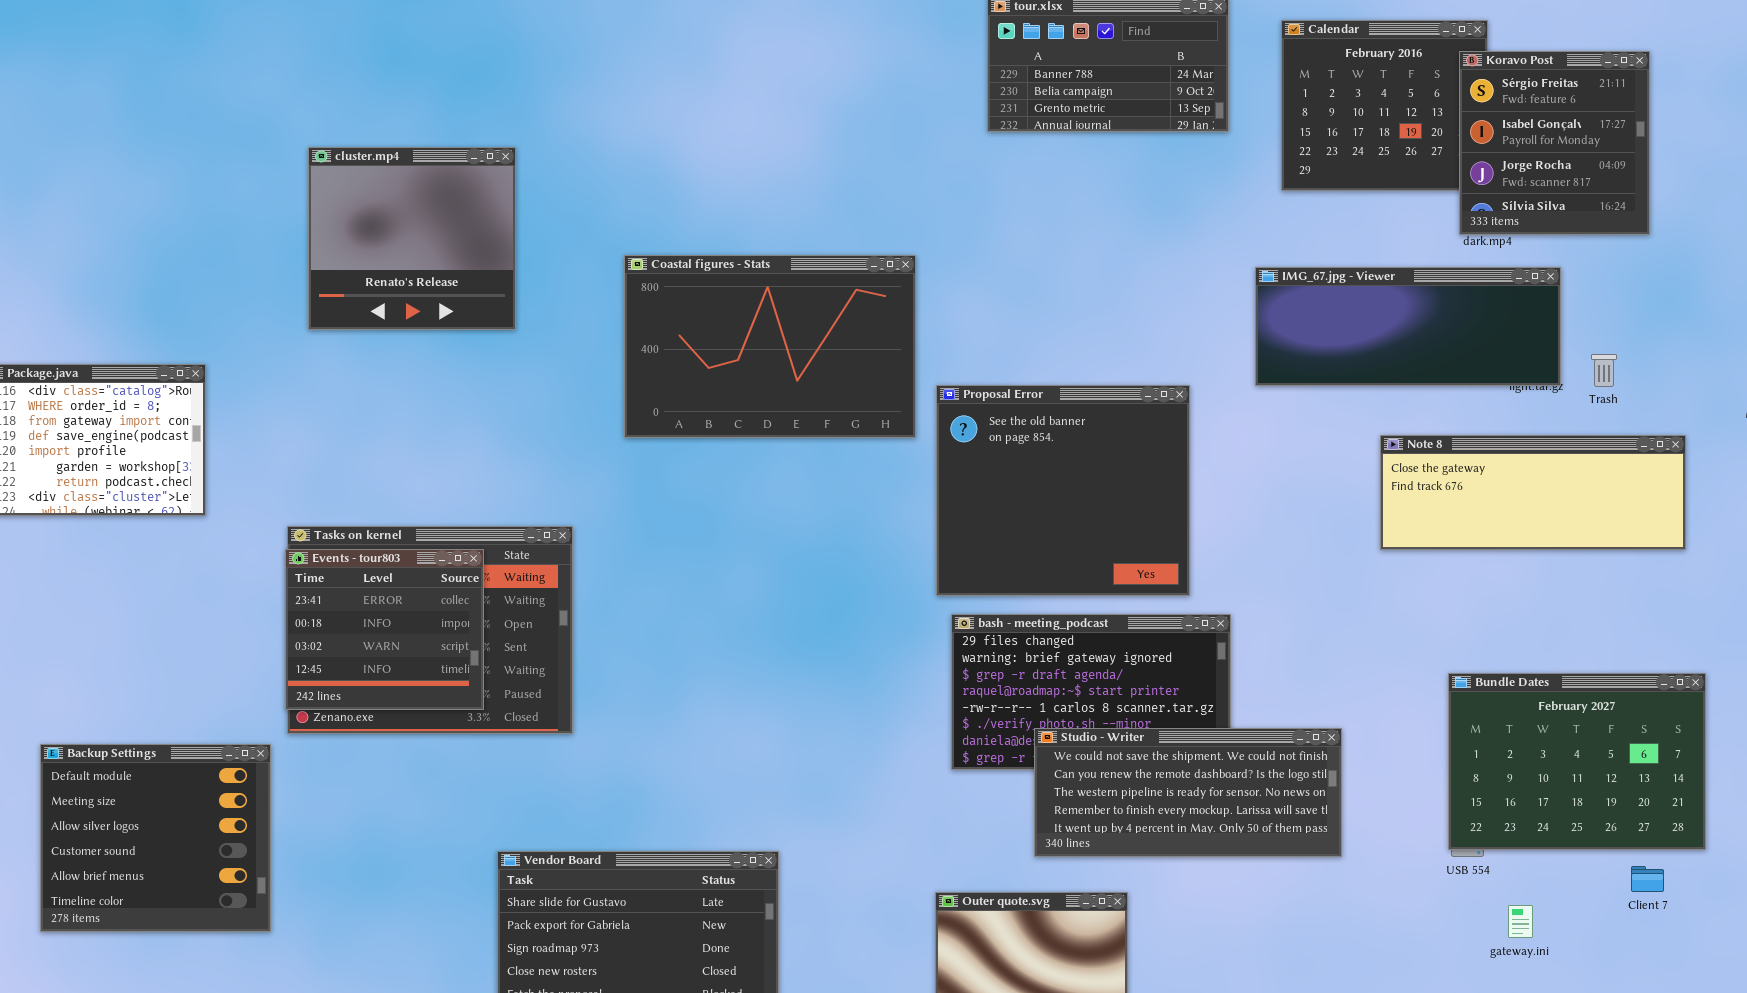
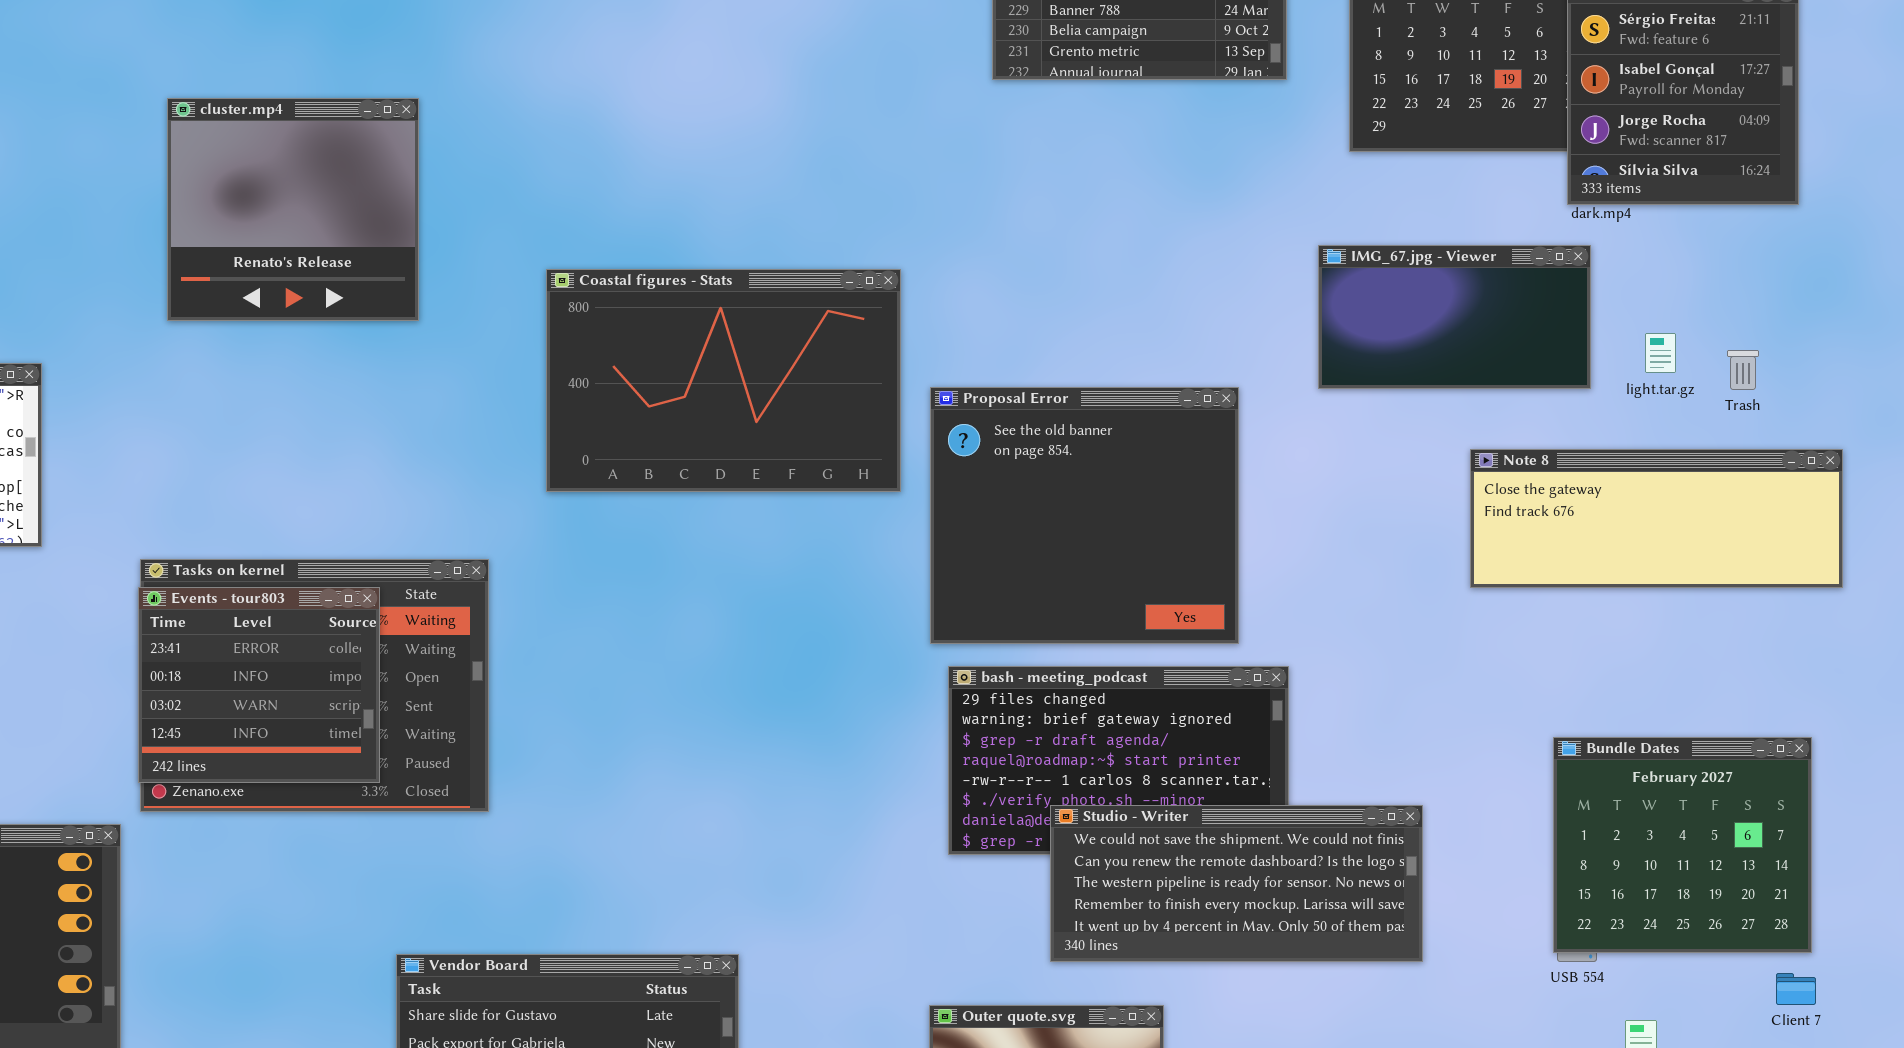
Coastal figures - Stats: [624,255,916,438] -> [546,269,901,492], moved
IMG_67.jpg - Viewer: [1255,267,1561,386] -> [1318,245,1591,389], resized
Bundle Dates: [1448,673,1706,850] -> [1553,737,1812,953], resized

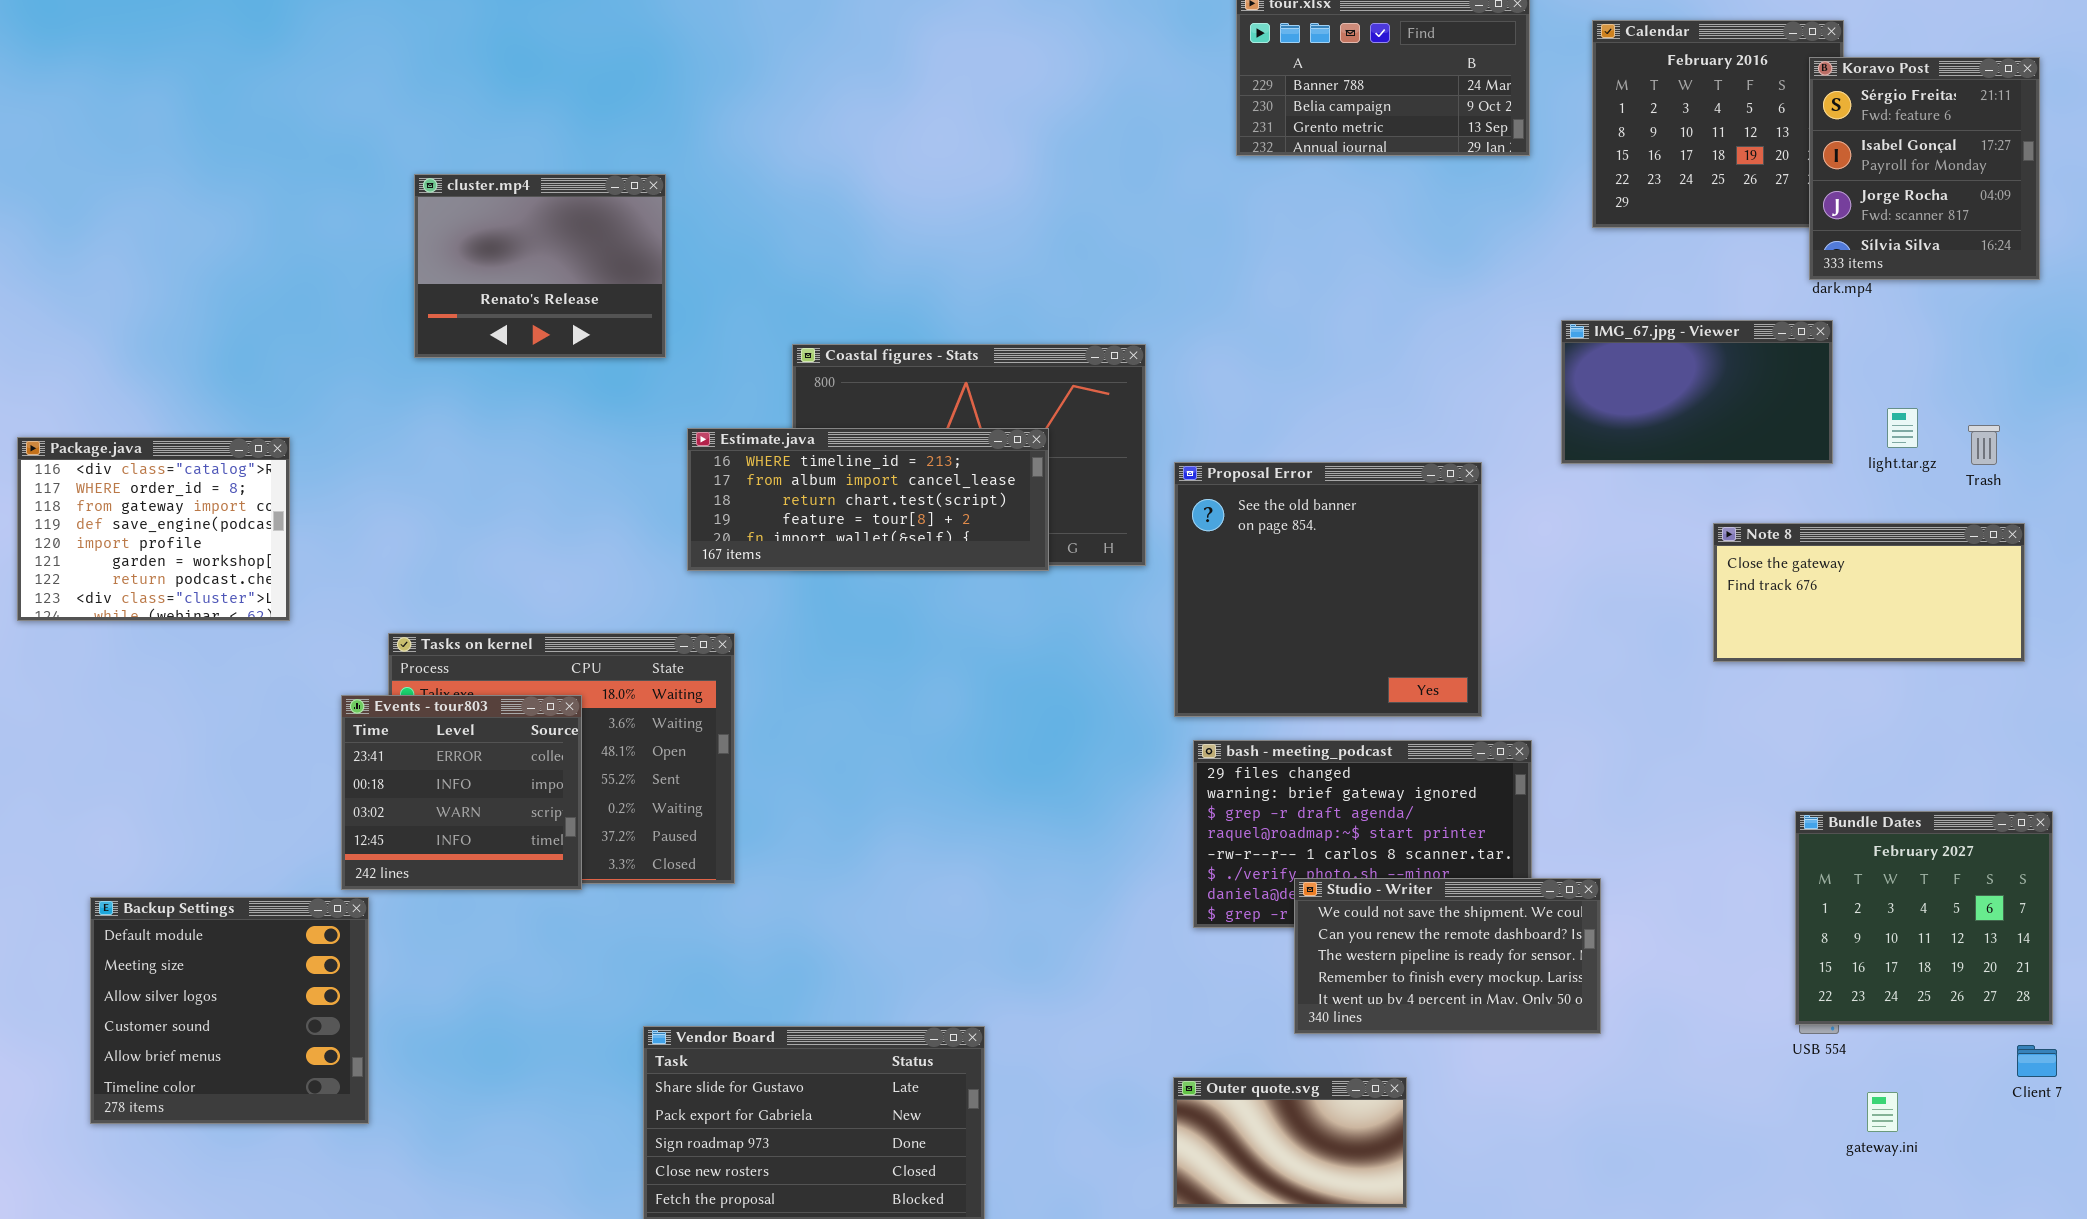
cluster.mp4: [167,98,419,321] -> [414,174,666,358], resized
Estimate.java: none -> [687,428,1049,571], opened
Note 8: [1470,449,1843,588] -> [1713,523,2025,662], resized
Events - tour803: [138,587,380,783] -> [341,695,582,890], moved
Studio - Writer: [1050,805,1423,962] -> [1294,878,1601,1034], resized

